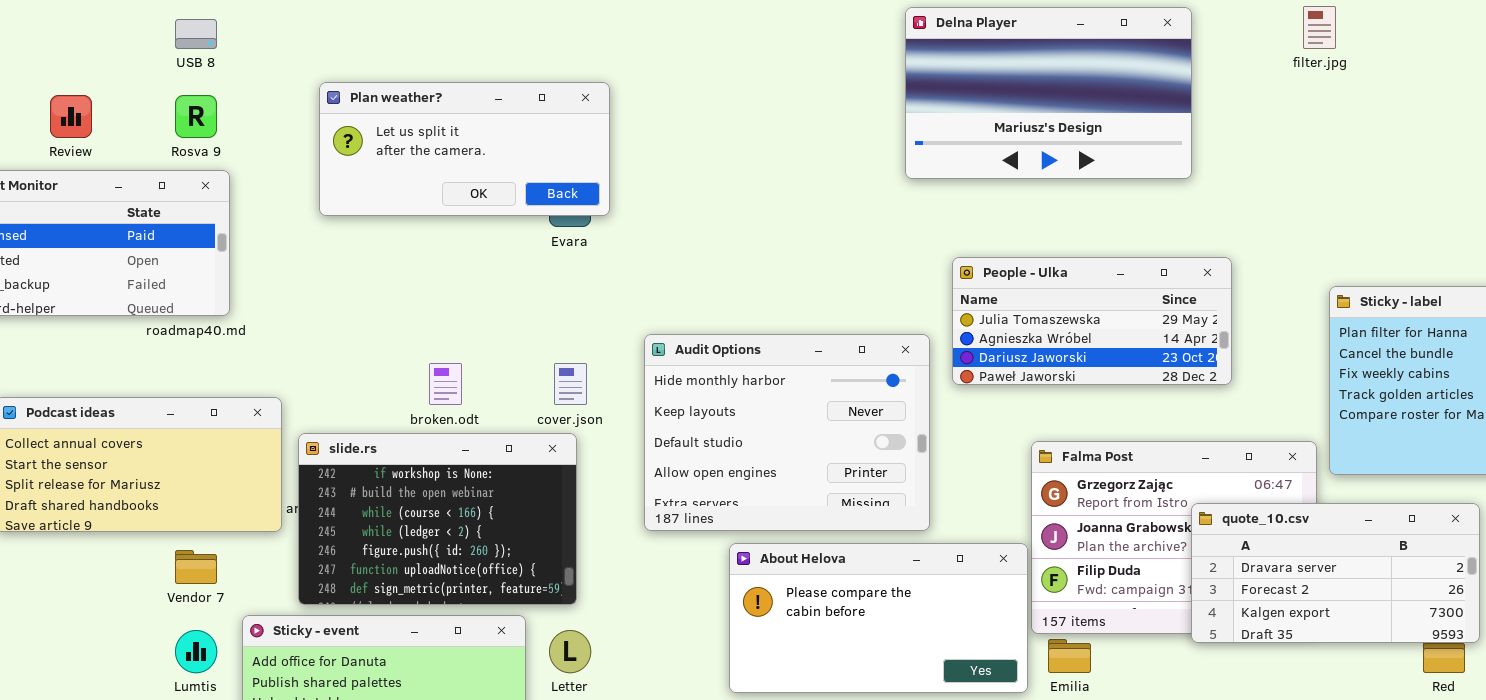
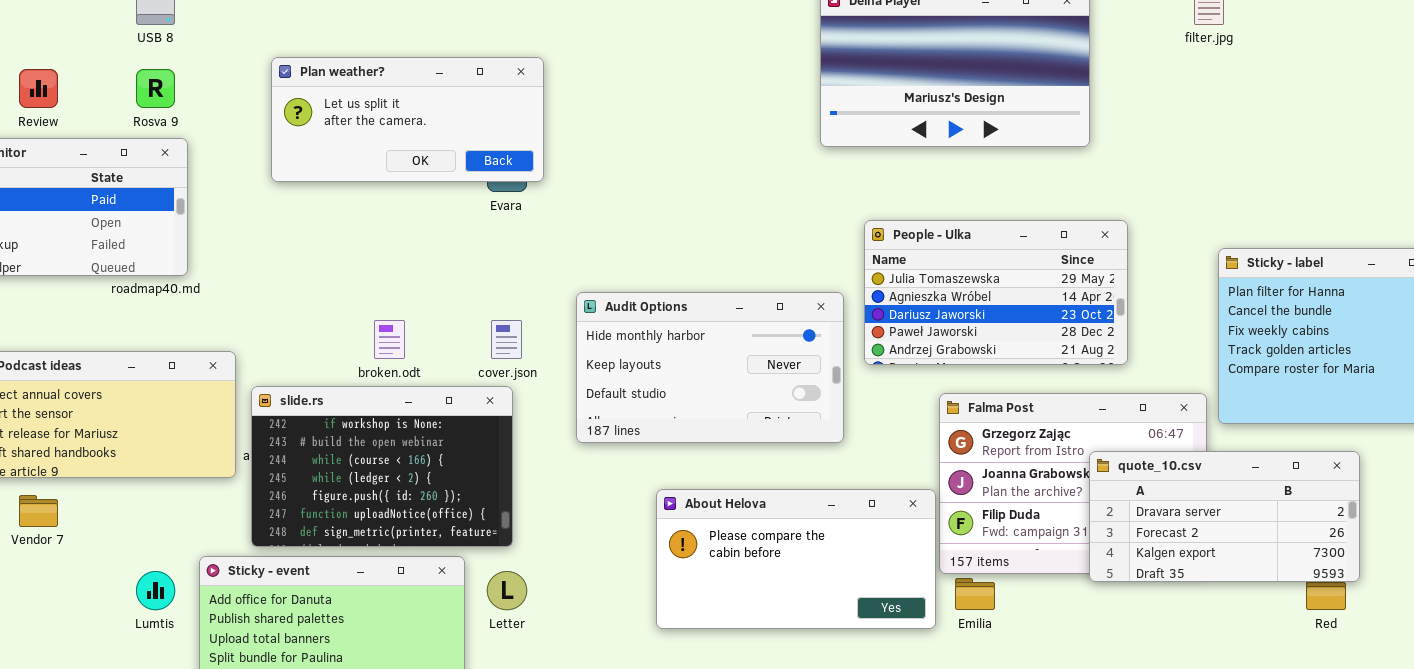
People - Ulka: [952,257,1232,385] -> [864,220,1128,365], resized
Audit Options: [644,334,930,531] -> [576,292,844,443], resized
Vendor 7: [175,550,217,584] -> [19,495,58,527], moved

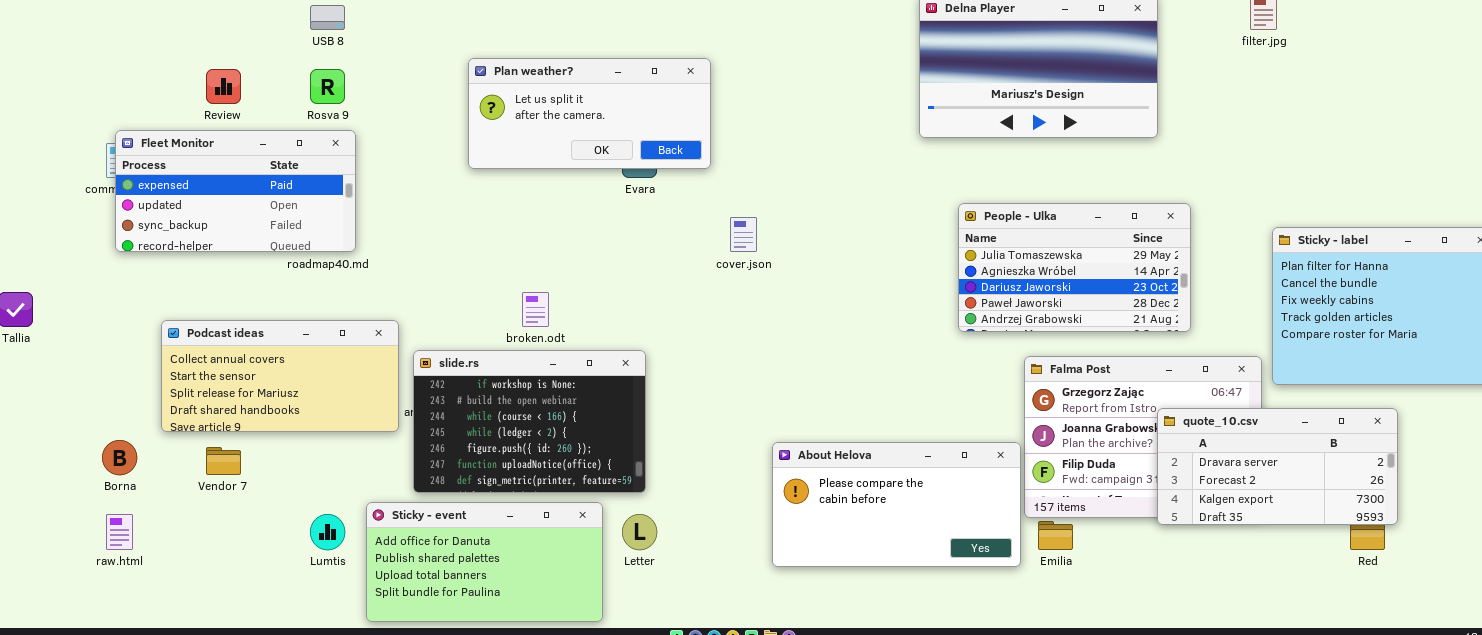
Plan weather?: [271,57,544,182] -> [468,58,711,169], moved
Audit Options: [576,292,844,443] -> none, closed
cover.json: [491,320,522,359] -> [730,217,757,252], moved

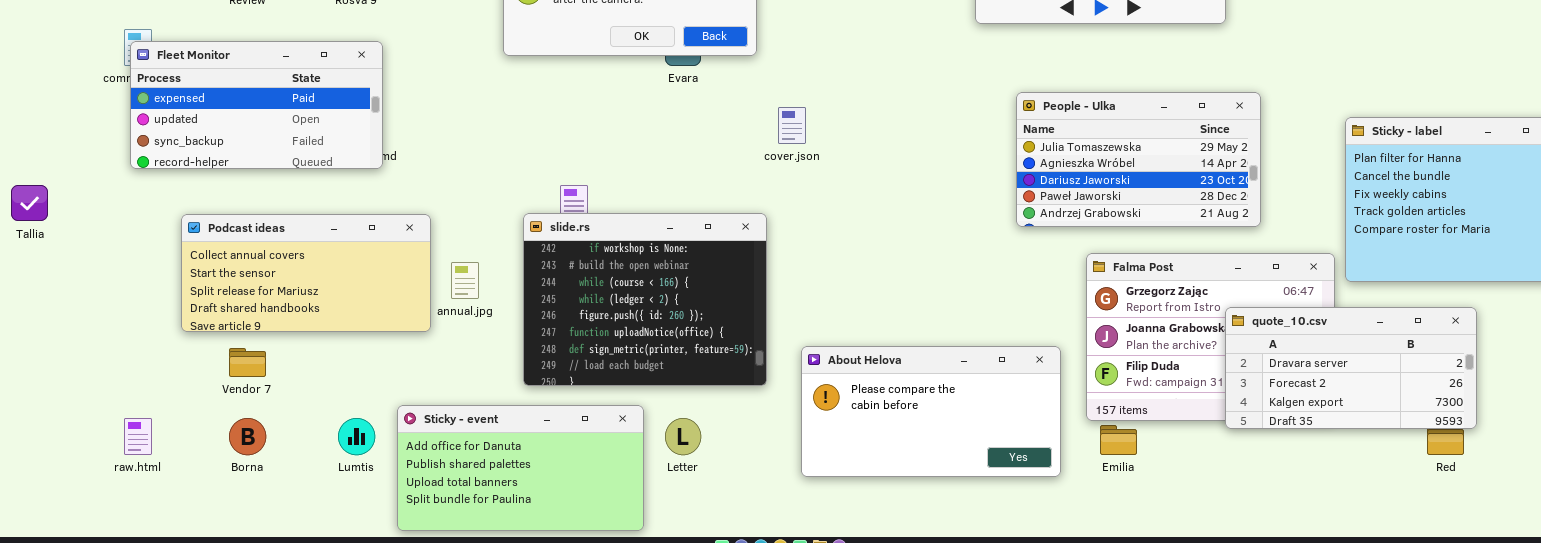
Fleet Monitor: [115,130,356,252] -> [130,41,383,169], moved
slide.rs: [413,350,646,493] -> [523,213,767,386], moved, resized
Borna: [102,440,137,475] -> [229,418,266,455], moved
About Helova: [772,442,1021,567] -> [801,346,1061,477], moved

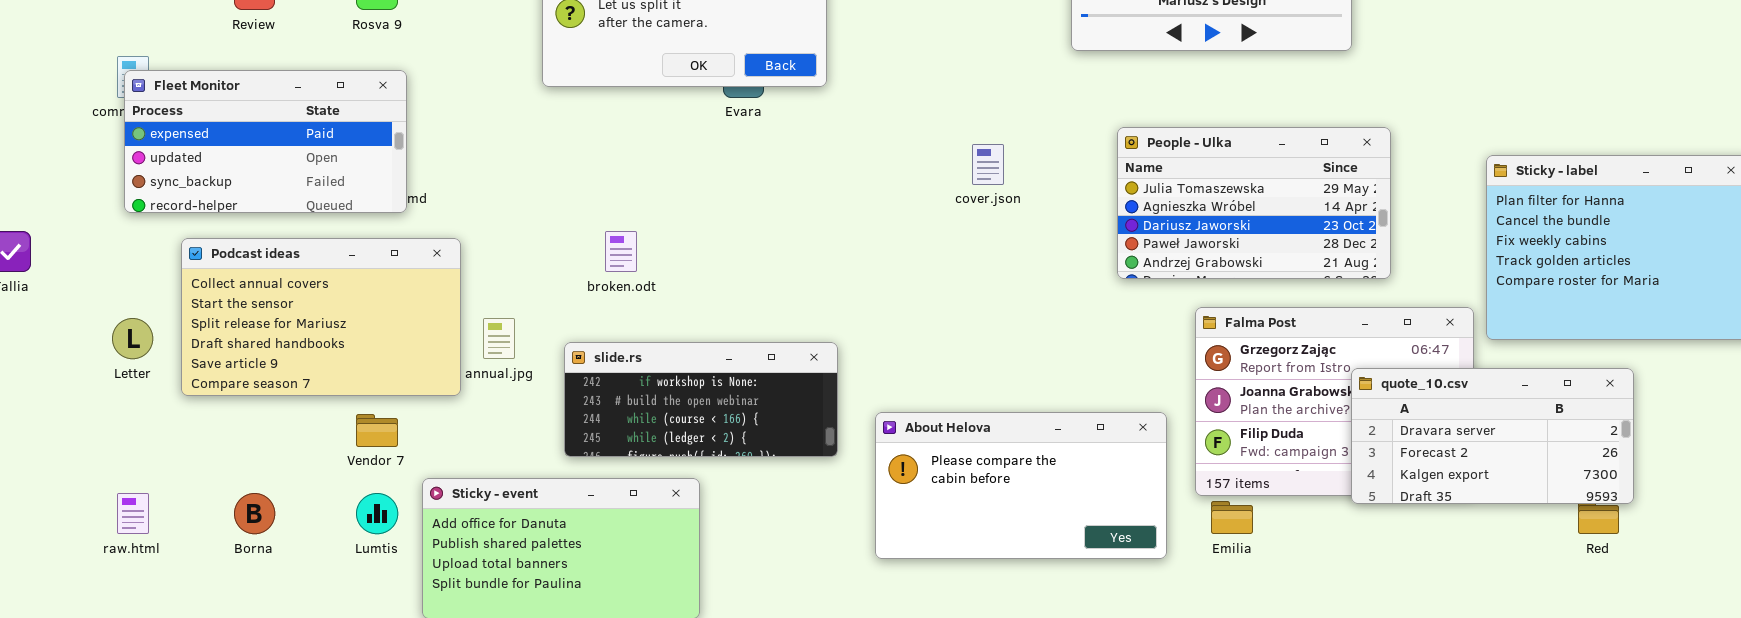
cover.json: [778,107,806,144] -> [972,144,1004,185], moved
slide.rs: [523,213,767,386] -> [564,342,838,457], resized
Podcast ideas: [181,214,431,332] -> [181,238,461,396], resized
Vendor 7: [229,348,266,377] -> [356,414,398,447], moved
Letter: [665,418,701,455] -> [112,318,153,359], moved

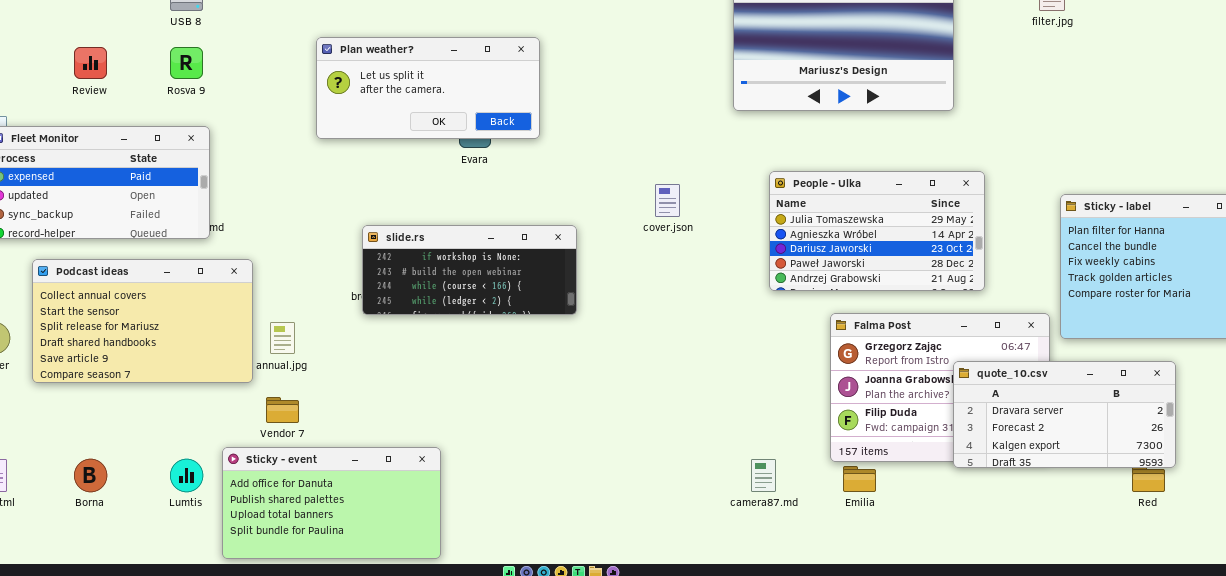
slide.rs: [564,342,838,457] -> [362,225,577,315], moved
About Helova: [875,412,1167,559] -> none, closed
Vendor 7: [356,414,398,447] -> [266,397,299,423], moved

